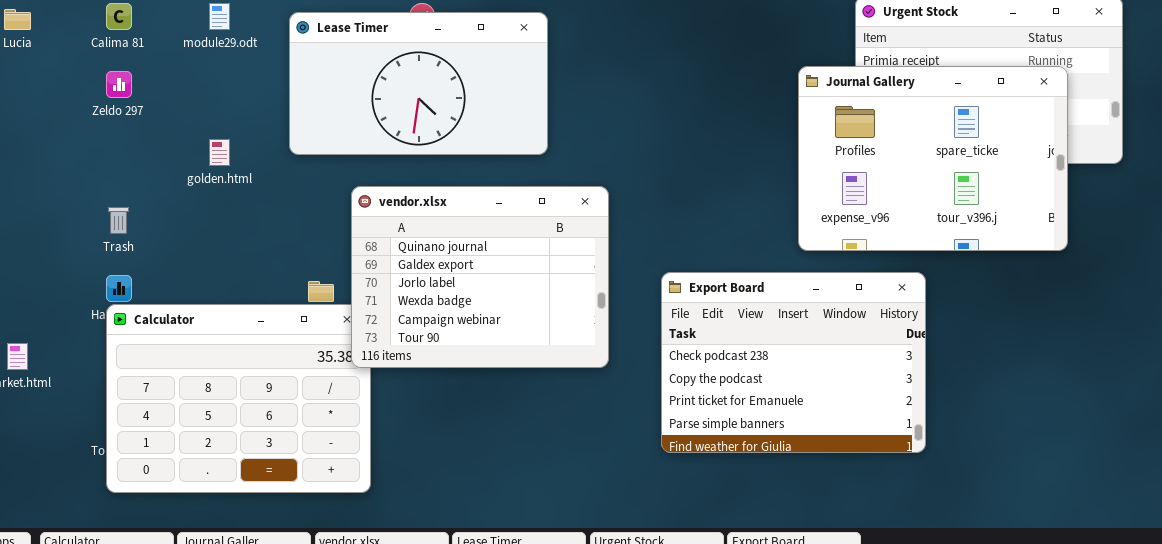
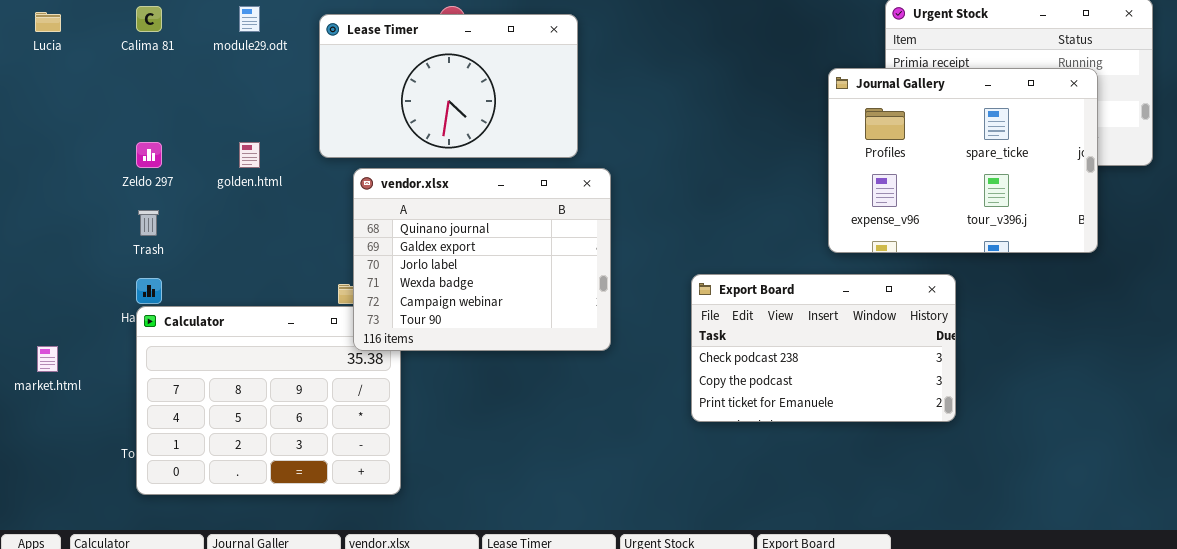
Zeldo 297: [106,71,132,98] -> [136,142,162,168], moved
vendor.xlsx: [351,186,609,368] -> [353,168,611,351], moved
Export Board: [661,272,926,453] -> [691,274,956,422], resized

